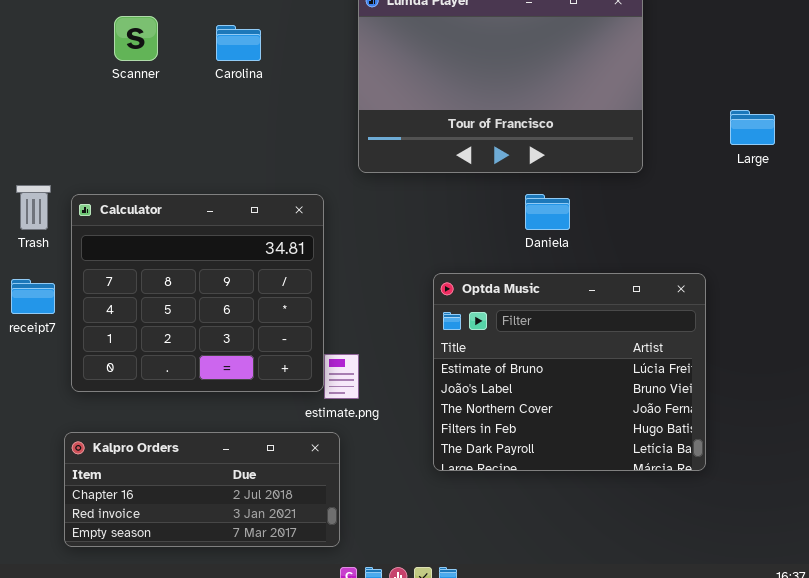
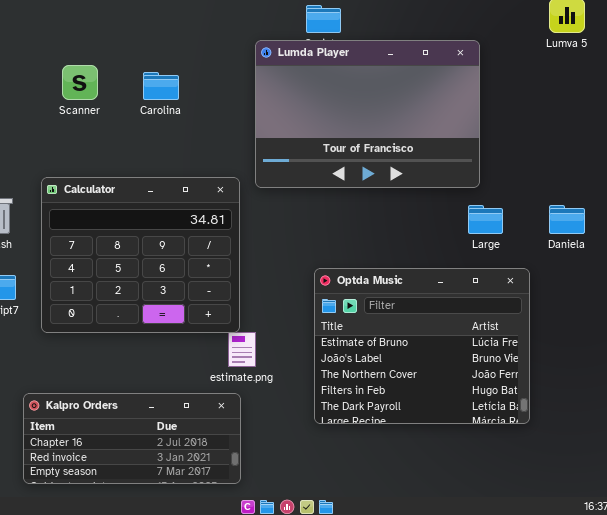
Large: [730,110,775,145] -> [468,205,503,234], moved
Calculator: [71,194,324,392] -> [41,177,240,333], moved
Daniela: [525,194,570,230] -> [549,205,585,234], moved

